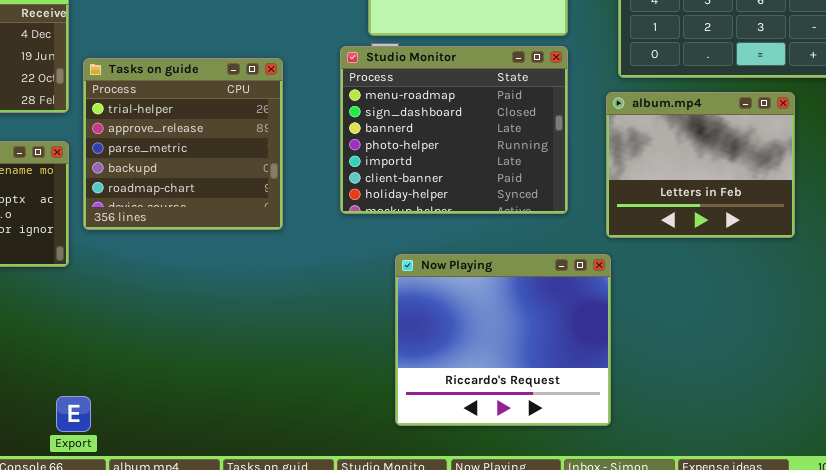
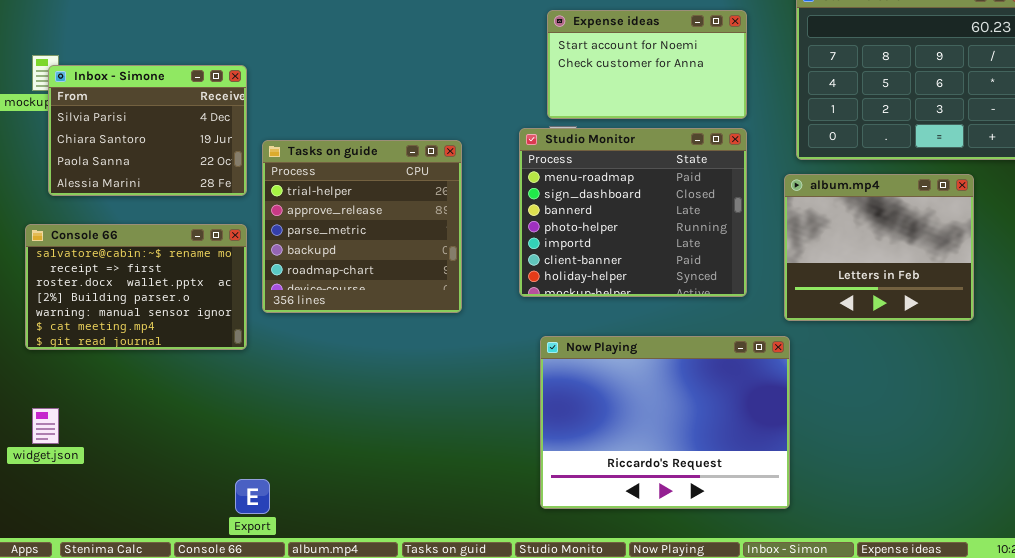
Now Playing: [395,254,611,426] -> [540,336,790,509], resized

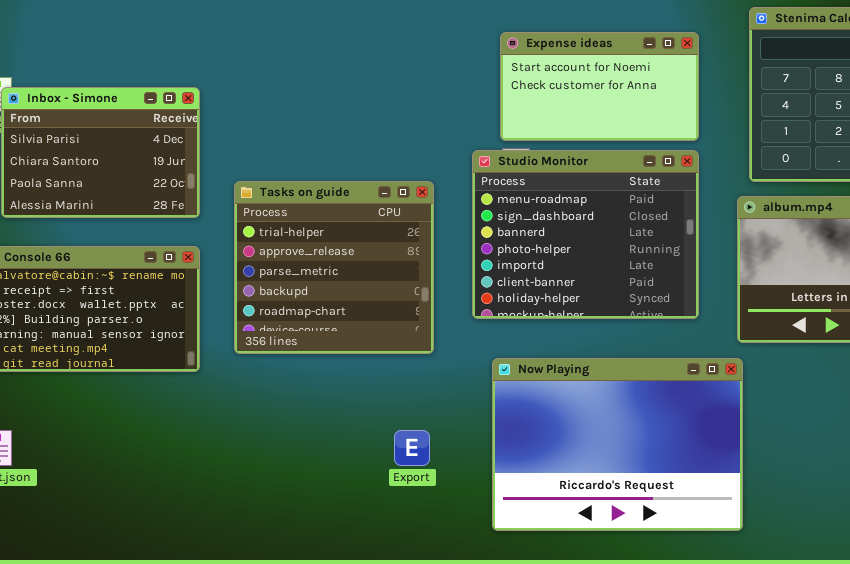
Tasks on guide: [262,140,462,313] -> [234,181,434,354], moved
Export: [235,479,270,514] -> [394,430,430,466], moved

